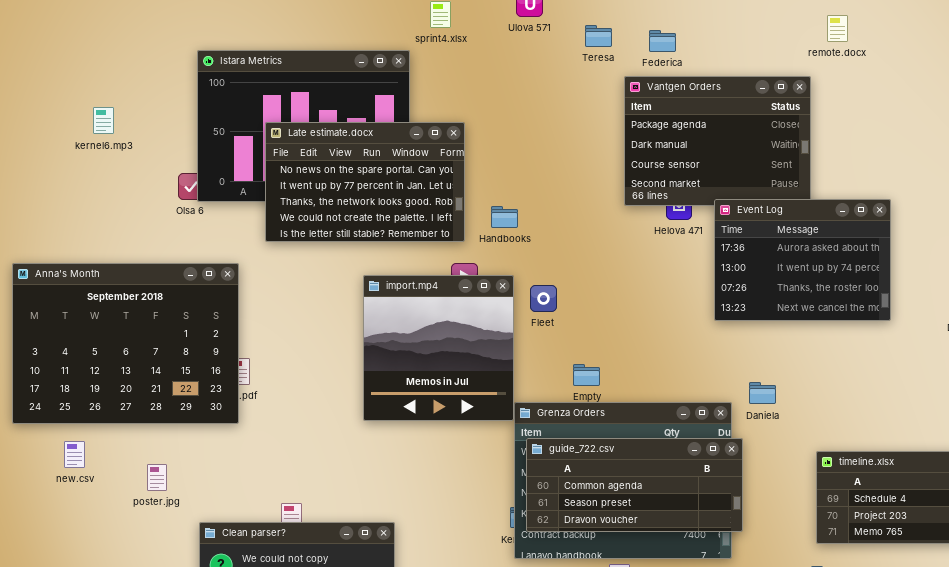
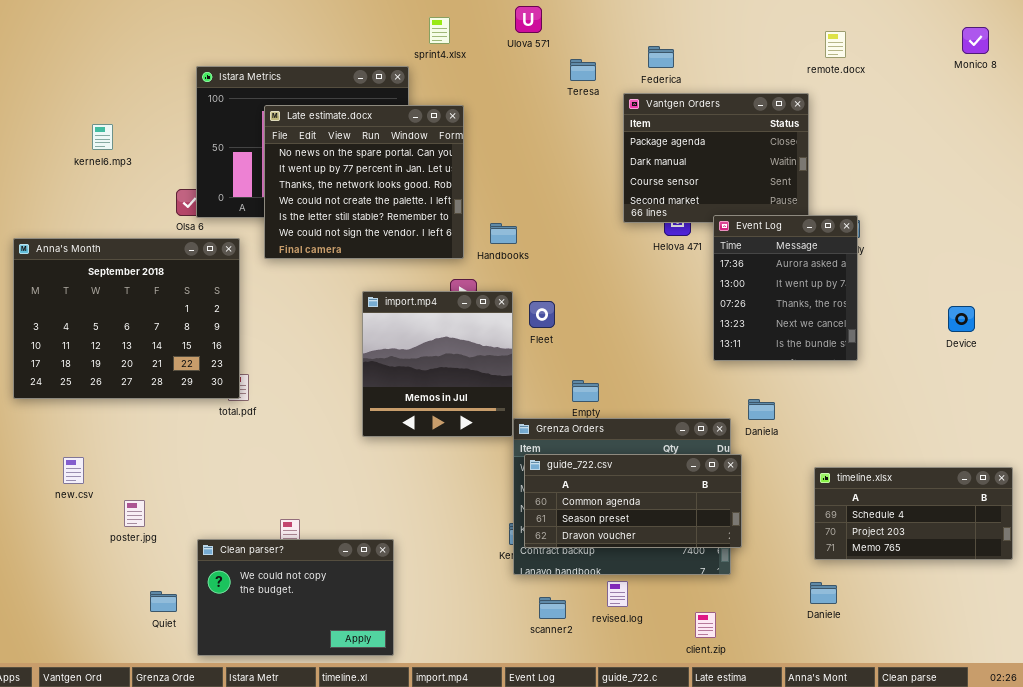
Teresa: [585,25,612,47] -> [570,59,596,81], moved
Late estimate.docx: [265,122,465,242] -> [264,105,464,259], resized
Event Log: [714,199,891,321] -> [713,215,858,361], resized
Anna's Month: [12,263,239,424] -> [13,238,240,399], moved
poster.jpg: [147,464,167,491] -> [124,500,145,527], moved

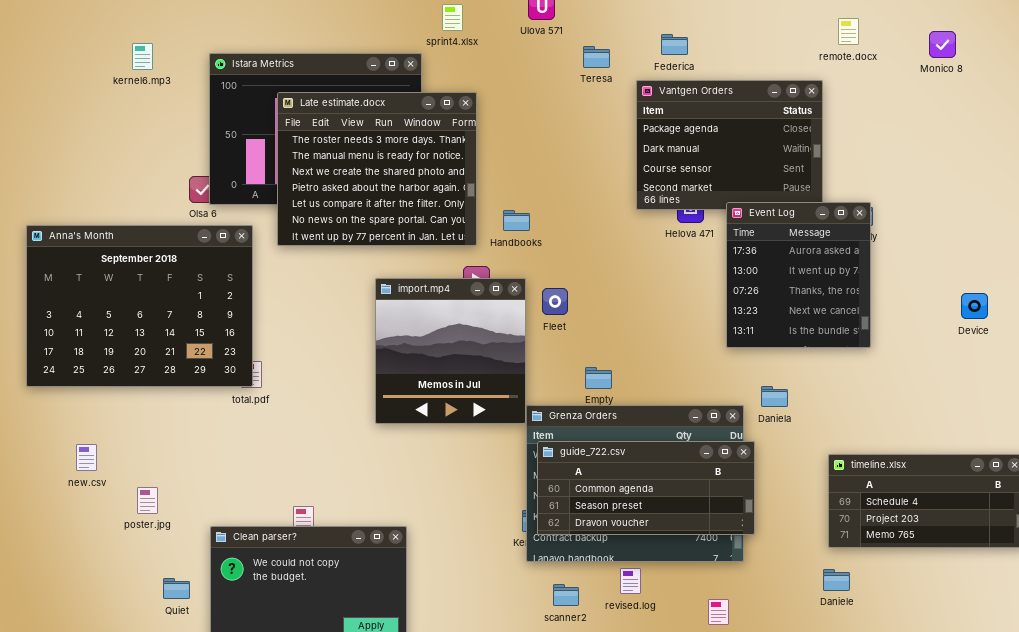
Monico 8: [962,27,989,54] -> [929,31,956,58], moved
Late estimate.docx: [264,105,464,259] -> [277,92,477,246], scrolled up 5 rows
kernel6.mp3: [92,124,113,150] -> [132,43,153,70], moved

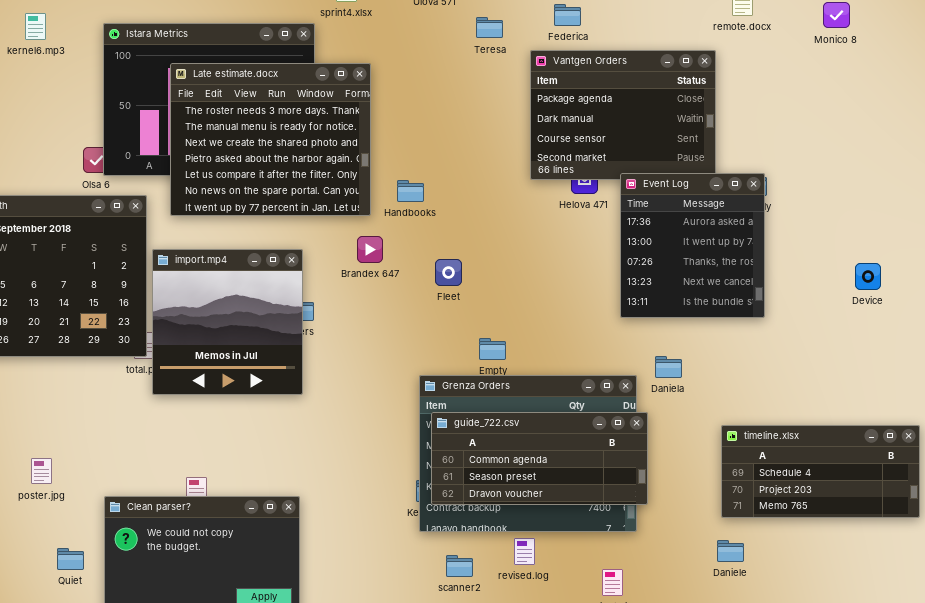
import.mp4: [375,278,526,424] -> [152,249,303,395], moved

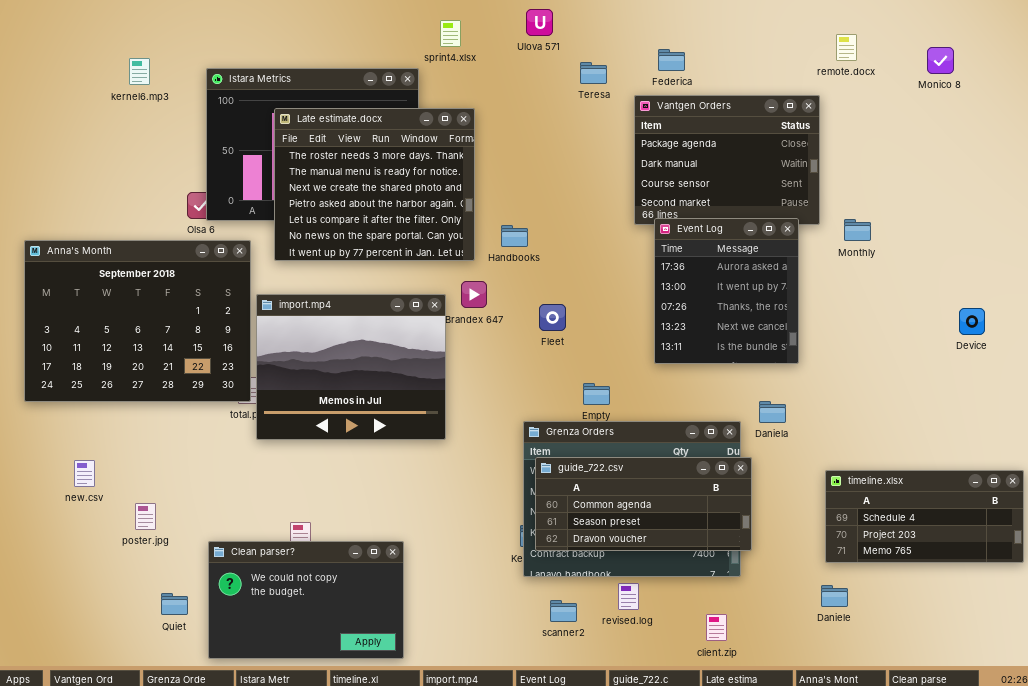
Event Log: [620,173,765,318] -> [654,218,799,364], moved
import.mp4: [152,249,303,395] -> [256,294,446,440], resized

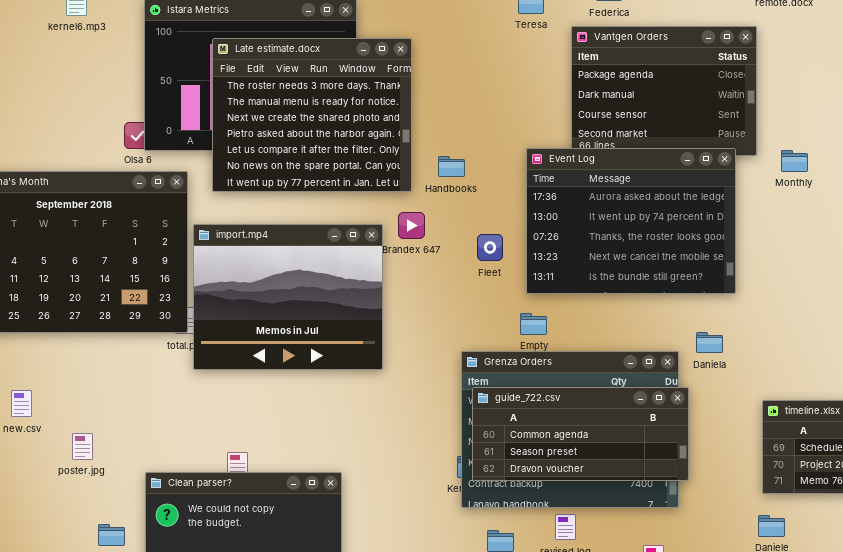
Event Log: [654,218,799,364] -> [526,148,736,294], resized

